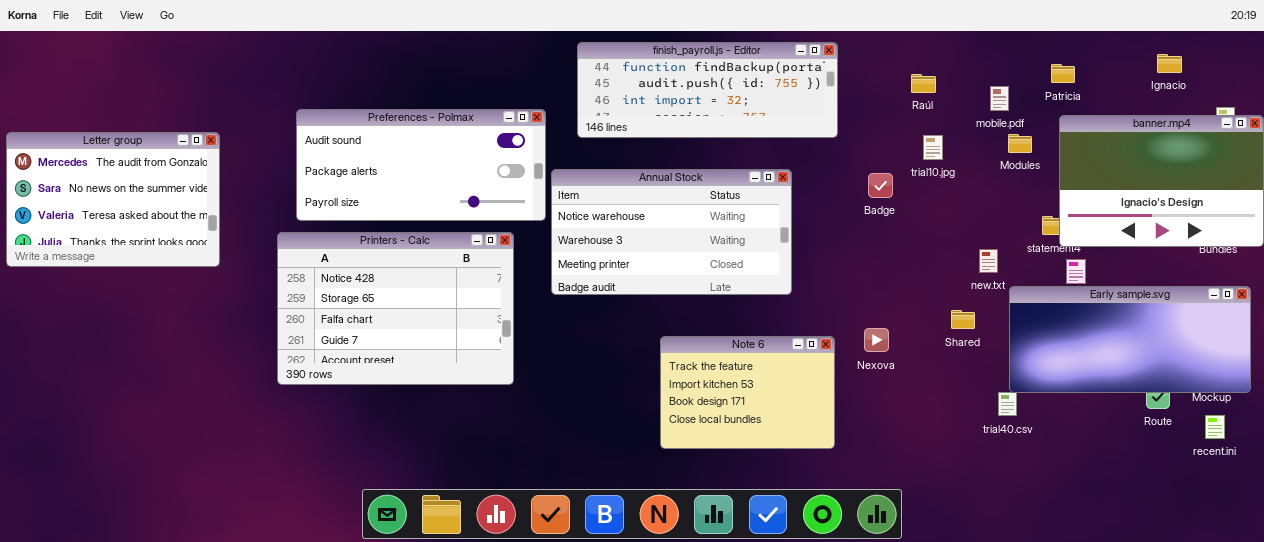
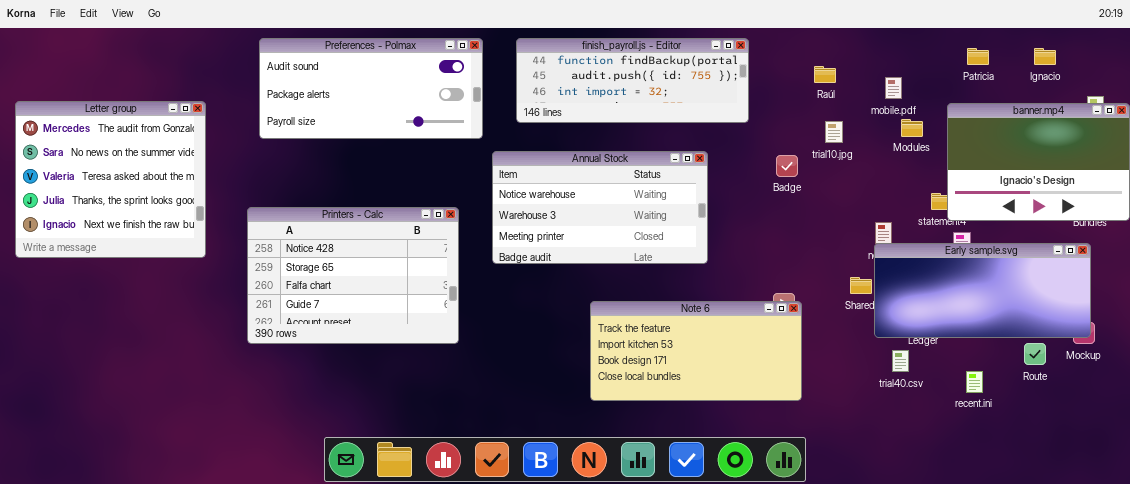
Patricia: [1051,64,1075,83] -> [967,48,989,65], moved
Preferences - Polmax: [296,109,546,221] -> [259,38,483,139], moved
Letter group: [6,132,220,267] -> [15,101,206,258], moved, resized
Early sample.svg: [1009,286,1251,393] -> [874,243,1091,338], moved
Note 6: [660,336,835,449] -> [590,301,802,401], resized
recent.ini: [1205,415,1225,439] -> [966,371,983,393], moved

